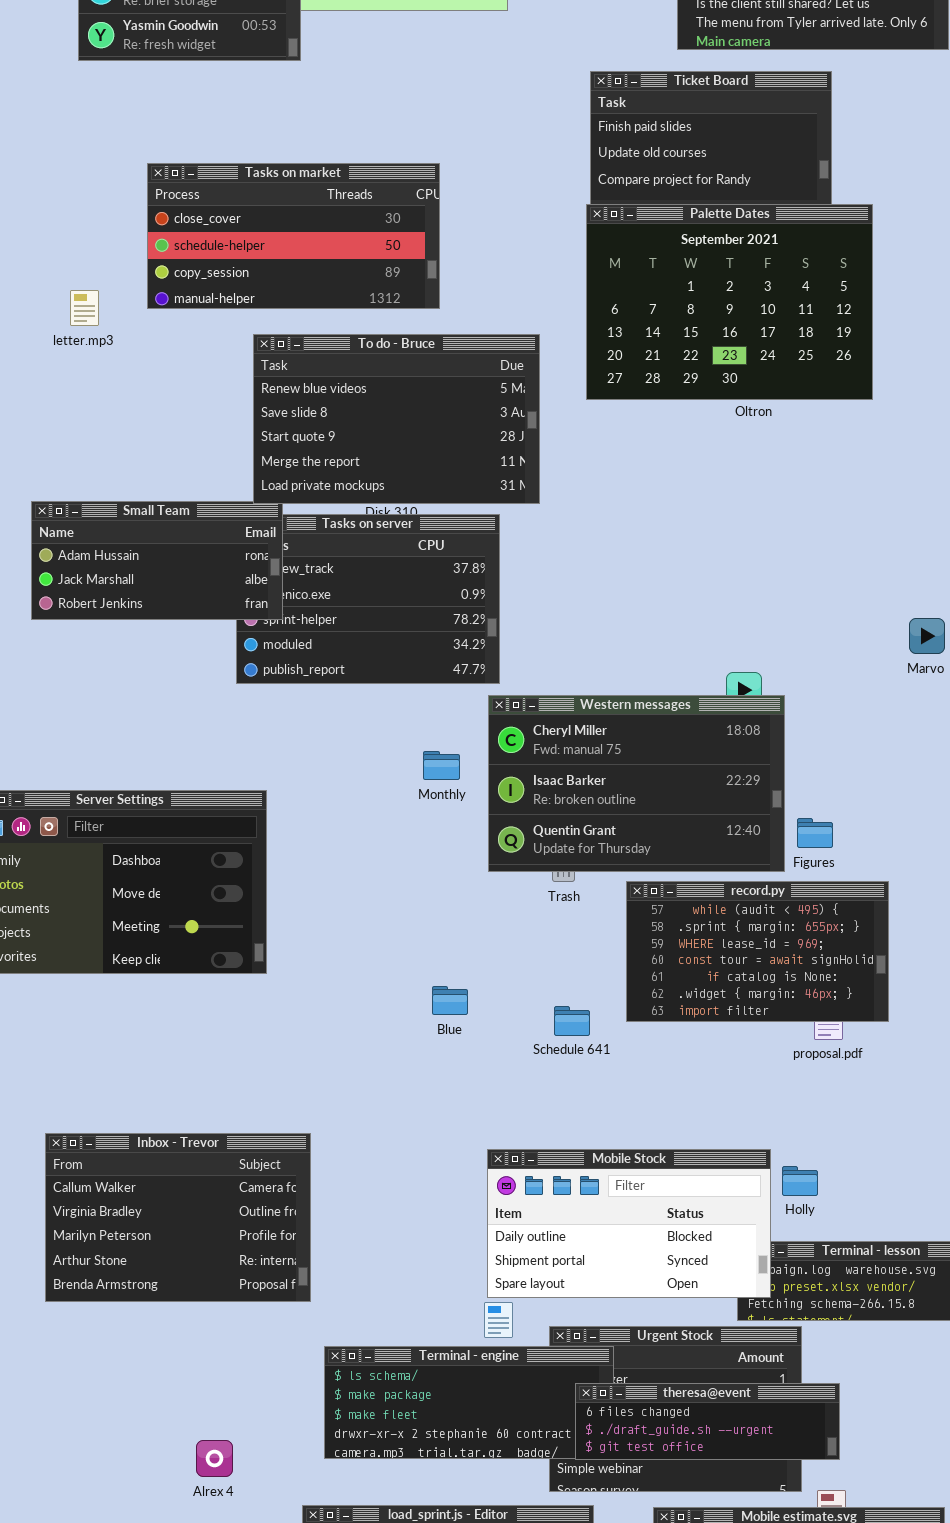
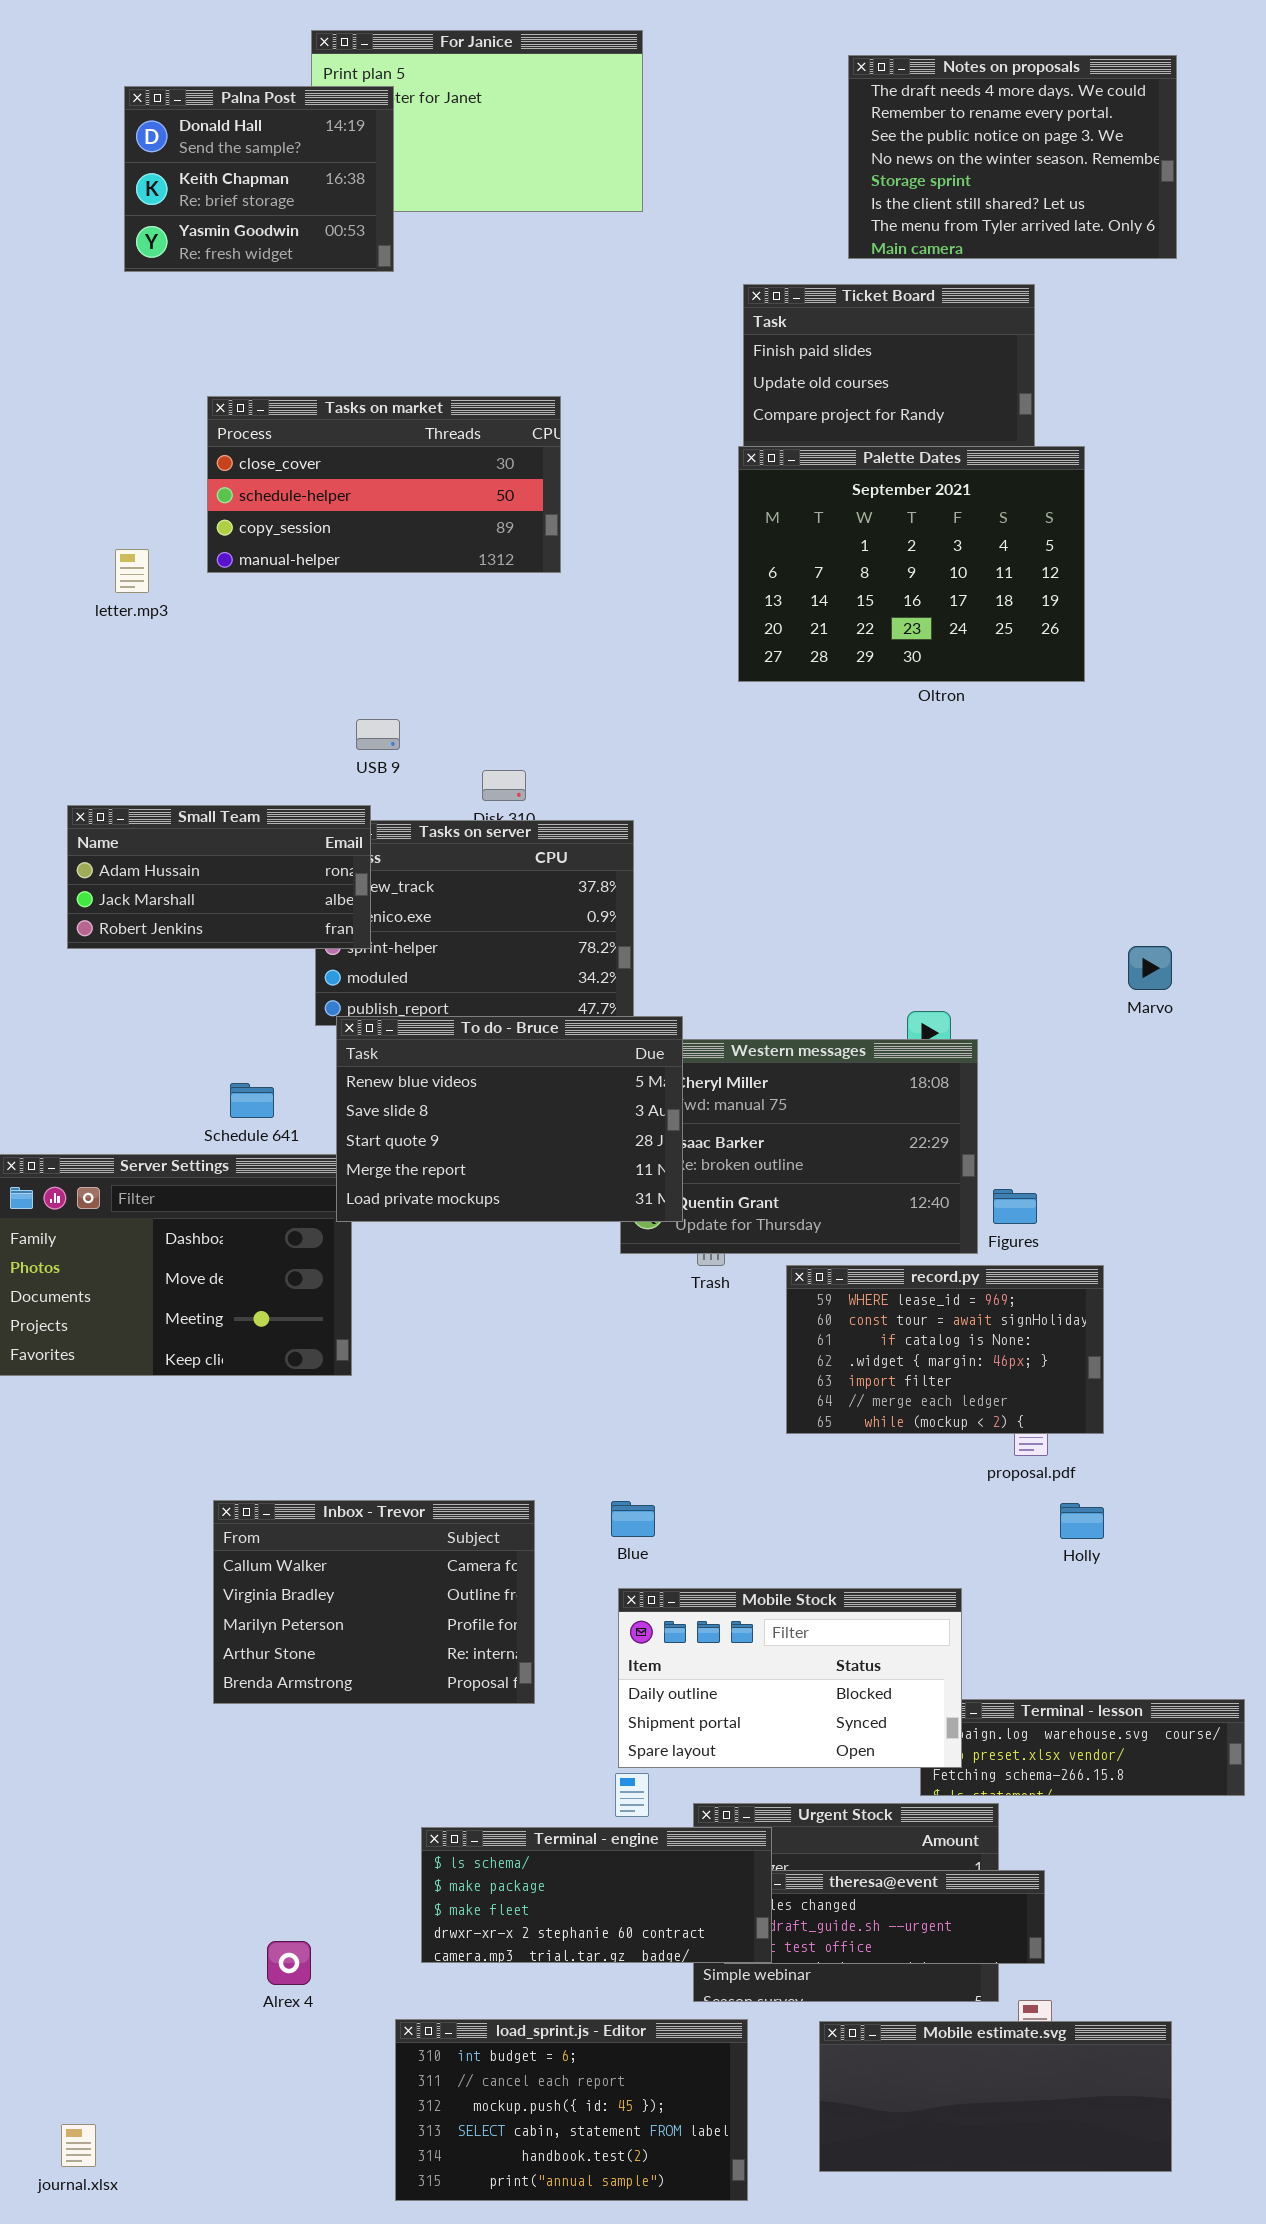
To do - Bruce: [253,334,540,504] -> [336,1016,683,1222], moved
record.py: [626,881,889,1022] -> [786,1265,1104,1434], scrolled down 2 rows
Blue: [432,986,468,1015] -> [611,1501,655,1537], moved
Schedule 641: [554,1006,590,1036] -> [230,1083,274,1118], moved
Inbox - Trevor: [45,1133,311,1302] -> [213,1500,535,1704], moved
Holly: [782,1166,818,1196] -> [1060,1503,1104,1539], moved
Terminal - engine: [324,1346,614,1459] -> [421,1827,772,1963], raised

